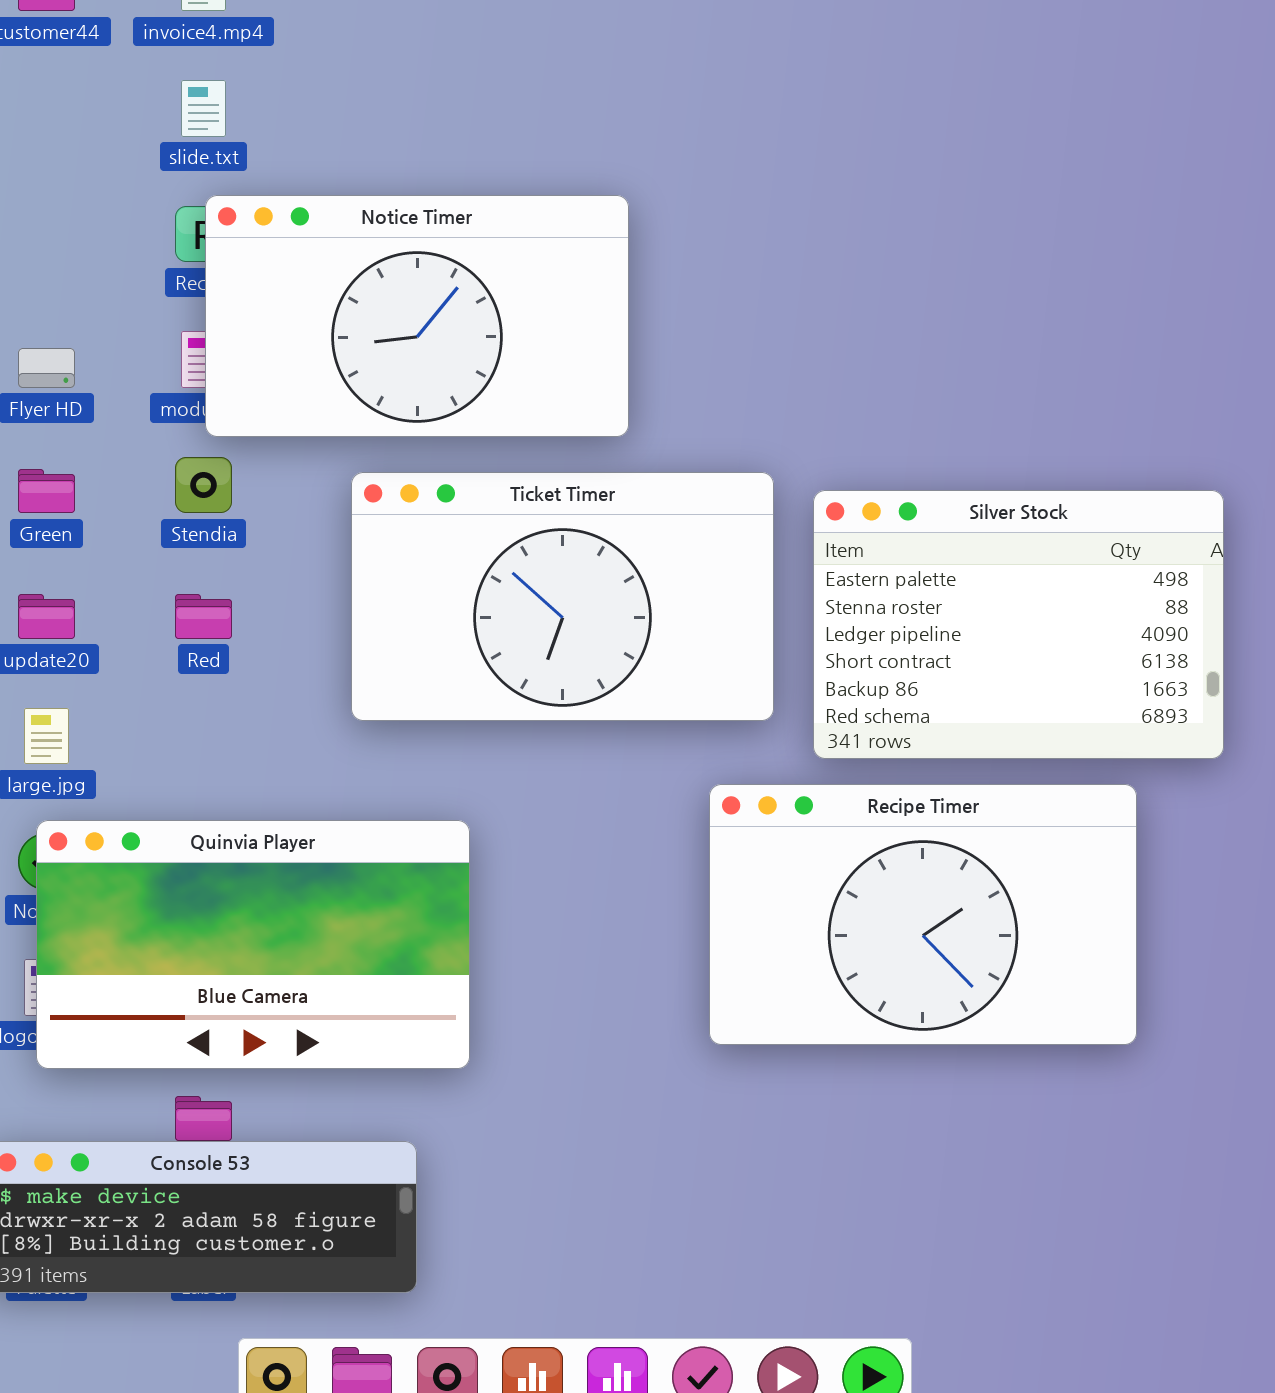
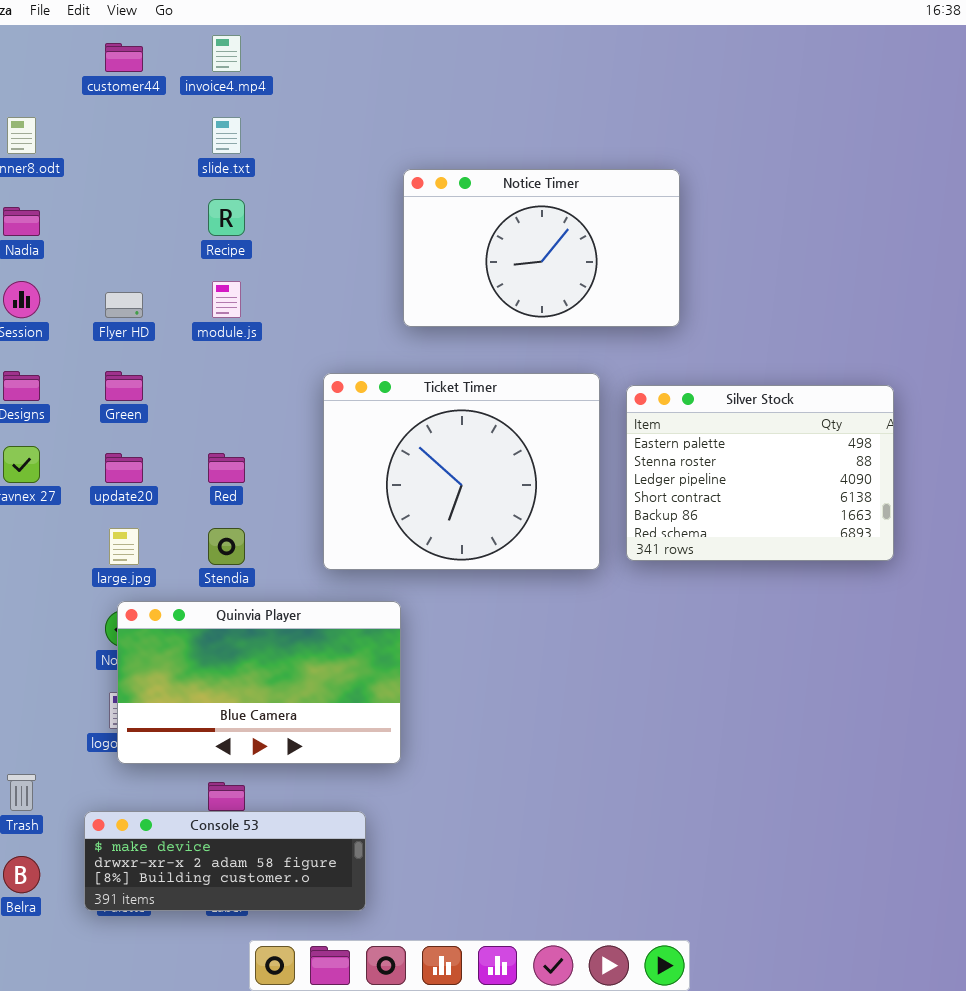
Notice Timer: [205,195,629,437] -> [403,169,680,327], moved
Stendia: [175,457,232,513] -> [208,528,245,565], moved
Ticket Timer: [351,472,774,721] -> [323,373,600,570], resized
Recipe Timer: [709,784,1137,1045] -> none, closed

